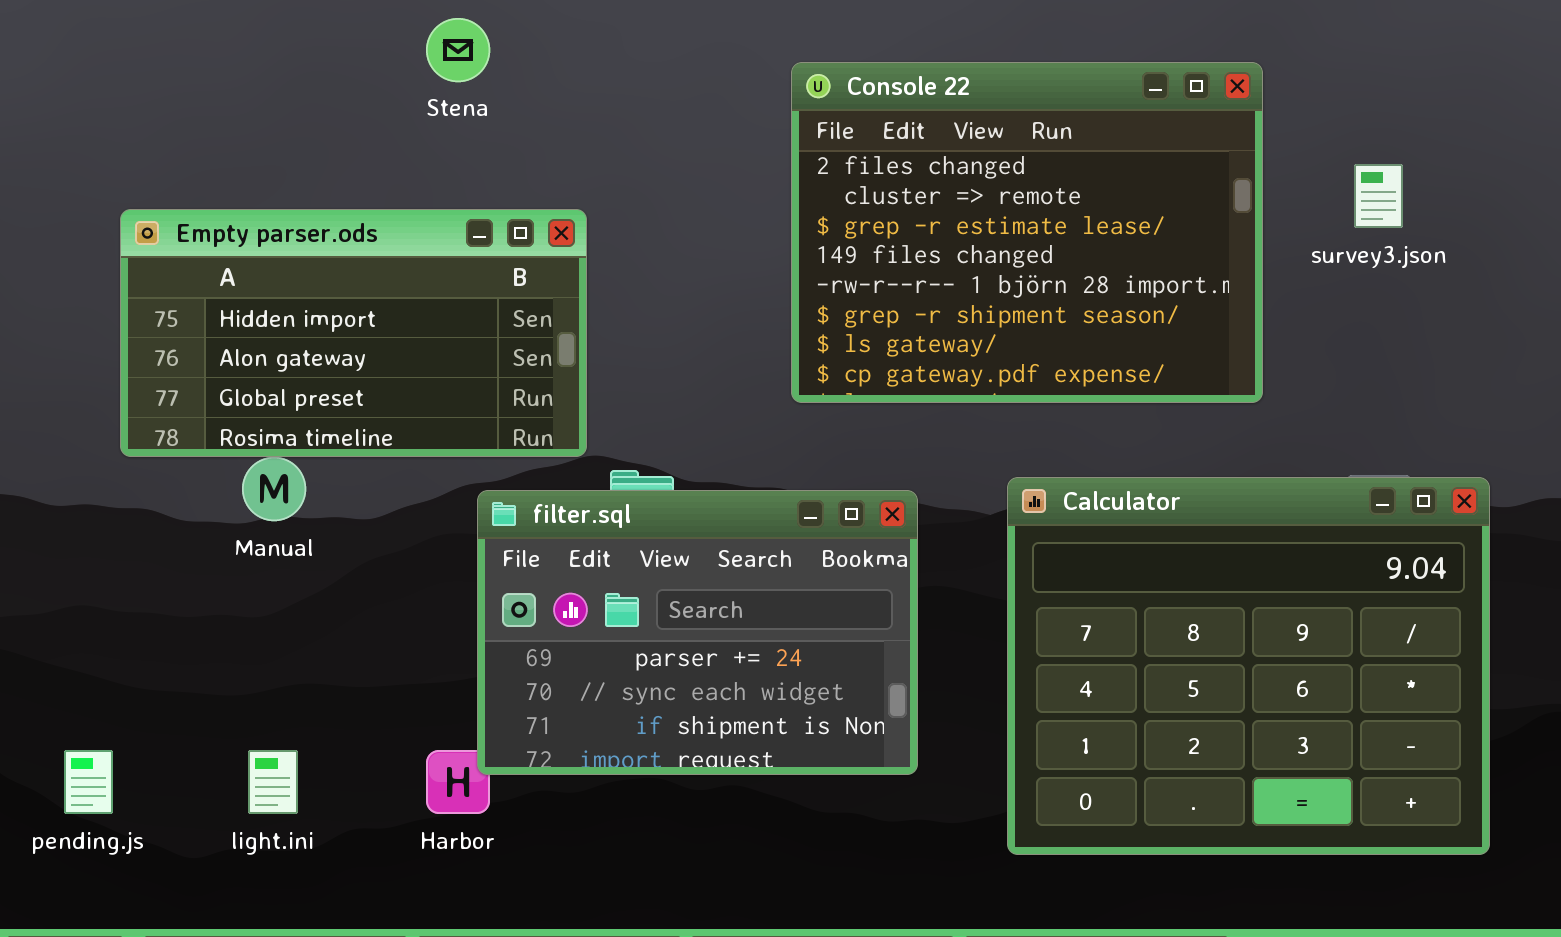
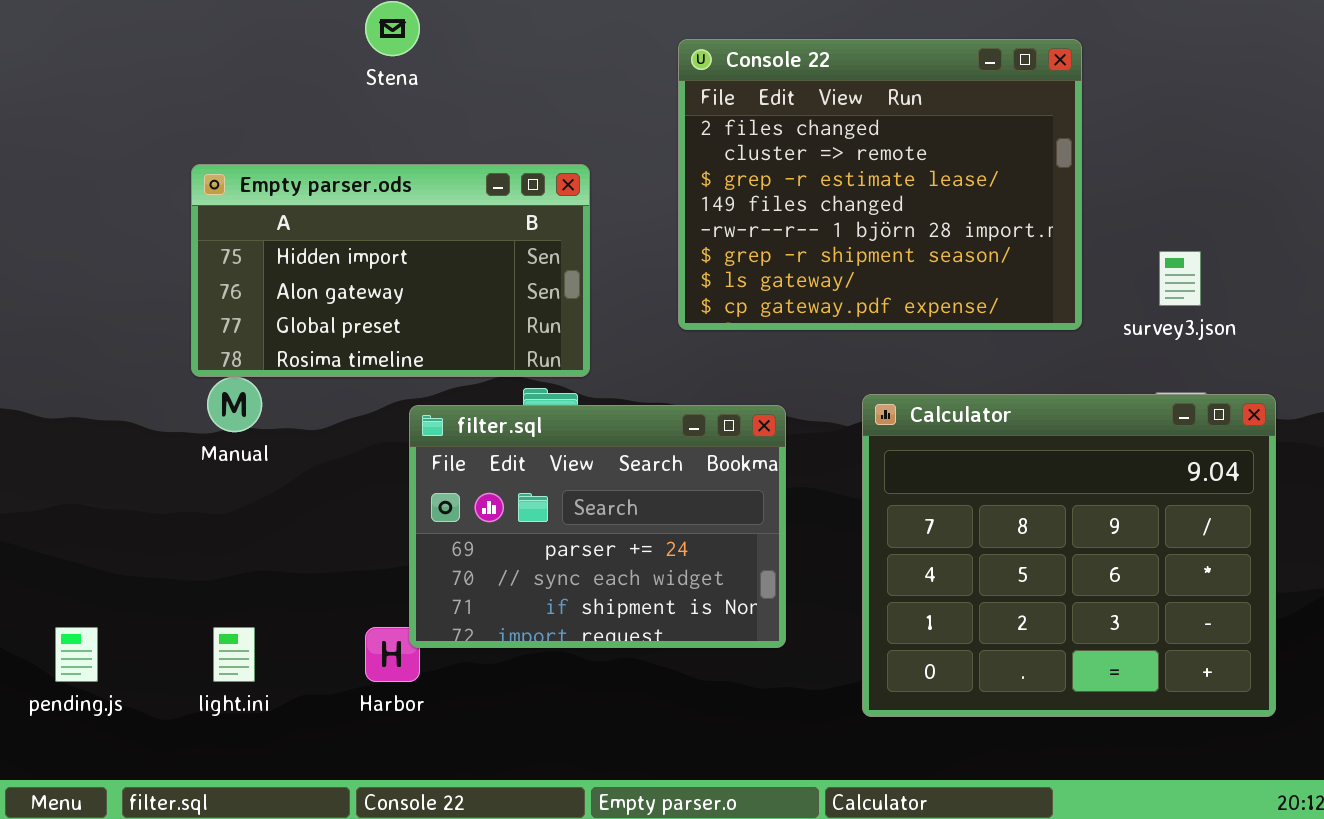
survey3.json: [1354,164,1403,228] -> [1159,251,1201,306], moved
Empty parser.ods: [120,209,587,457] -> [191,164,590,377], moved

